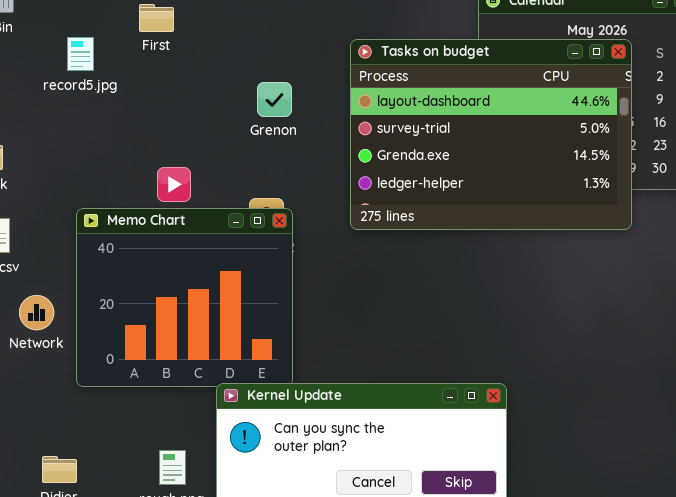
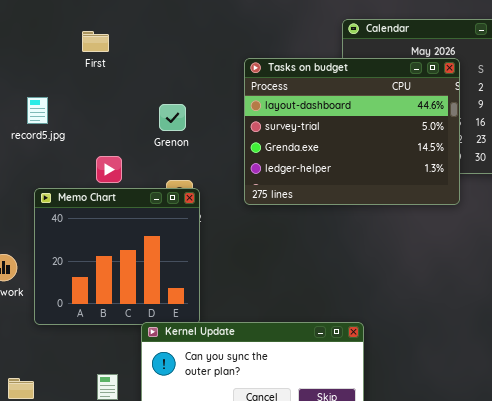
record5.jpg: [67,37,94,71] -> [27,97,48,124], moved
Grenon: [257,82,292,117] -> [159,104,186,131], moved

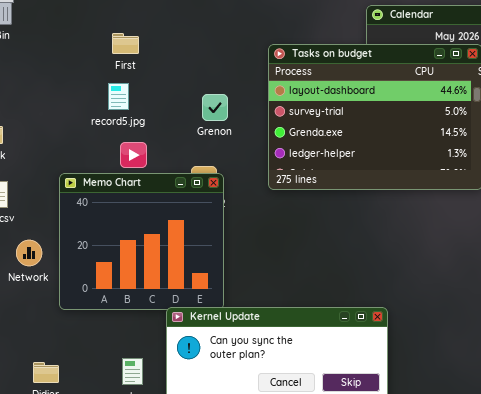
First: [82,31,109,52] -> [112,33,139,54], moved
record5.jpg: [27,97,48,124] -> [108,83,129,110], moved
Grenon: [159,104,186,131] -> [202,94,228,121], moved

